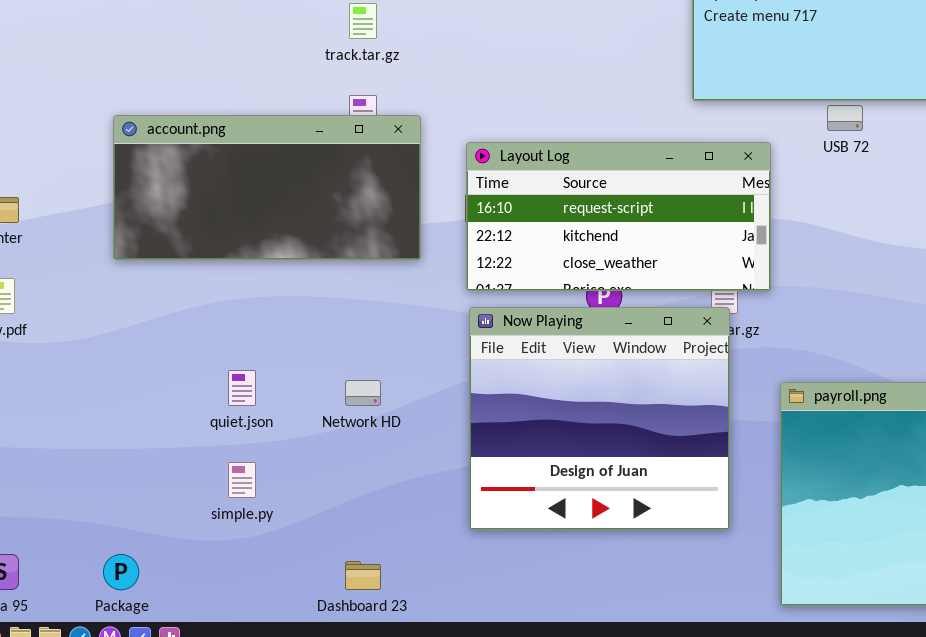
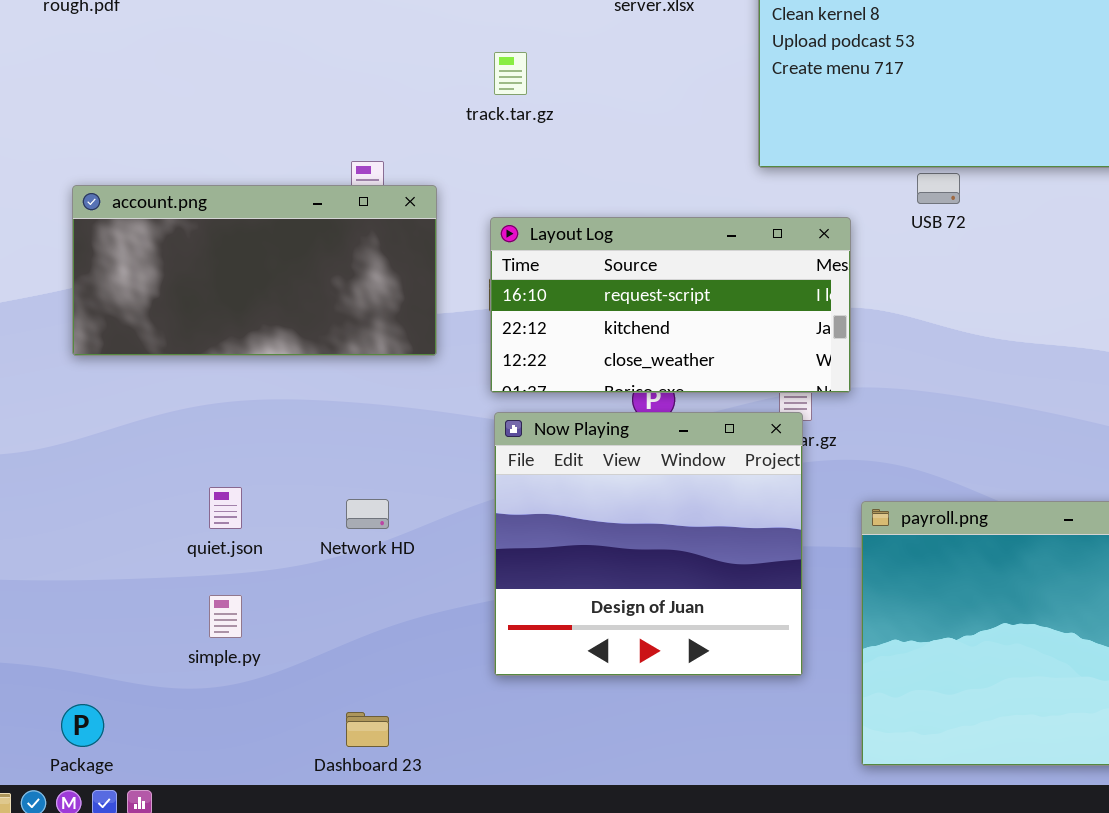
track.tar.gz: [349,3,377,39] -> [494,52,527,95], moved

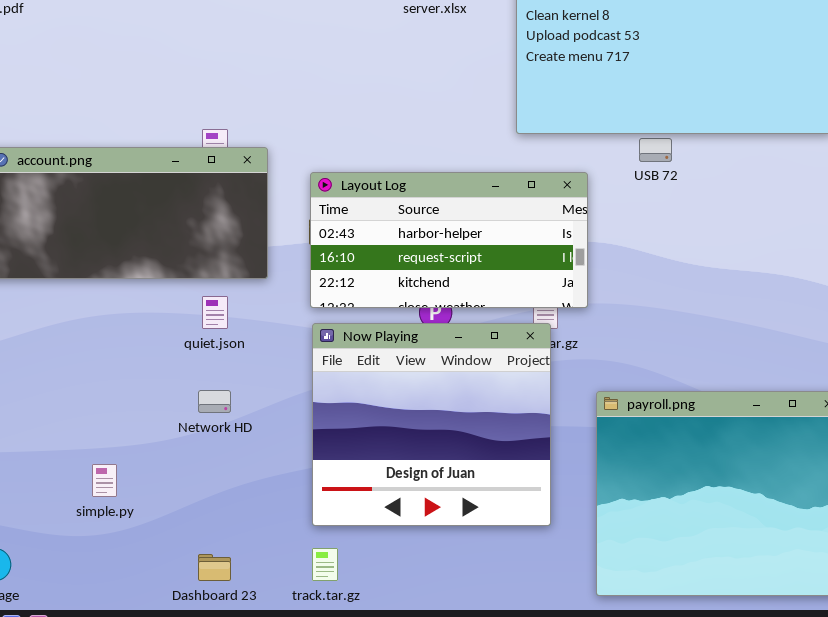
track.tar.gz: [494,52,527,95] -> [312,548,338,581], moved
Layout Log: [490,217,851,393] -> [310,172,588,308], scrolled up 1 row
quiet.json: [209,487,242,529] -> [202,296,228,329], moved

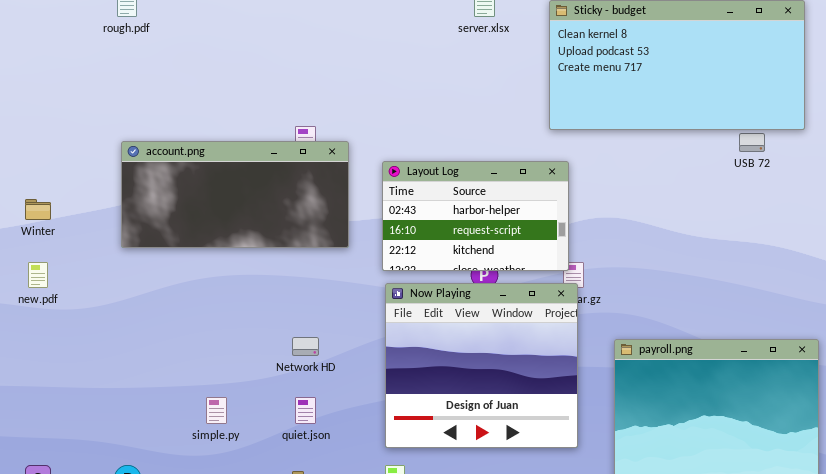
USB 72: [639,138,672,162] -> [739,133,765,152], moved
Layout Log: [310,172,588,308] -> [382,161,569,271], resized
quiet.json: [202,296,228,329] -> [295,397,316,424], moved

